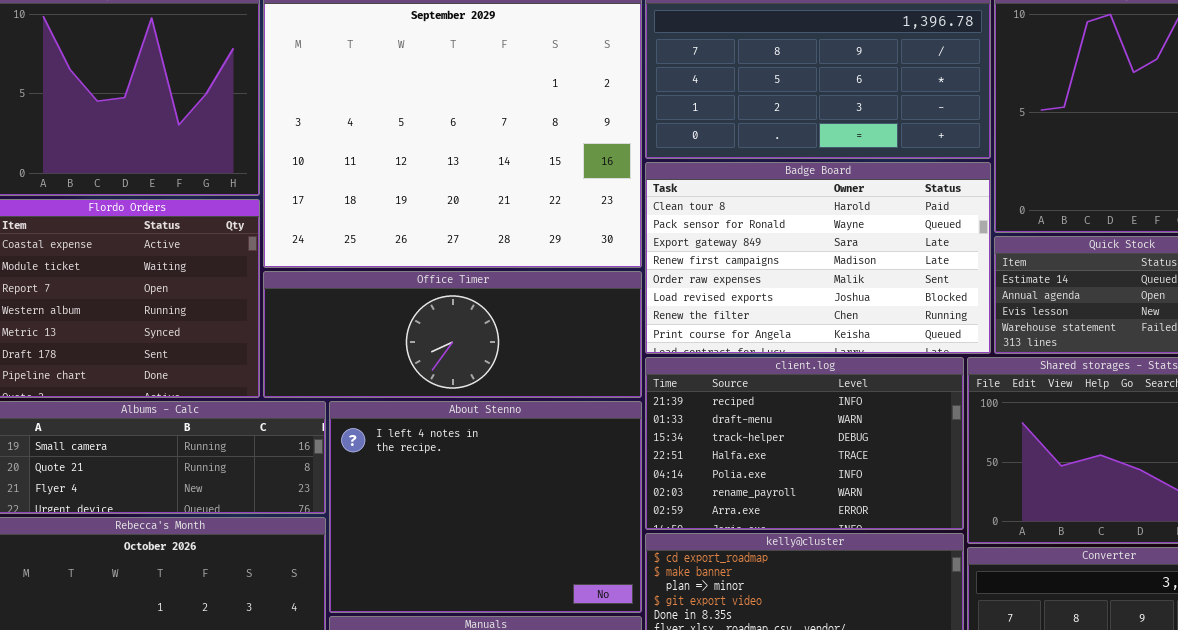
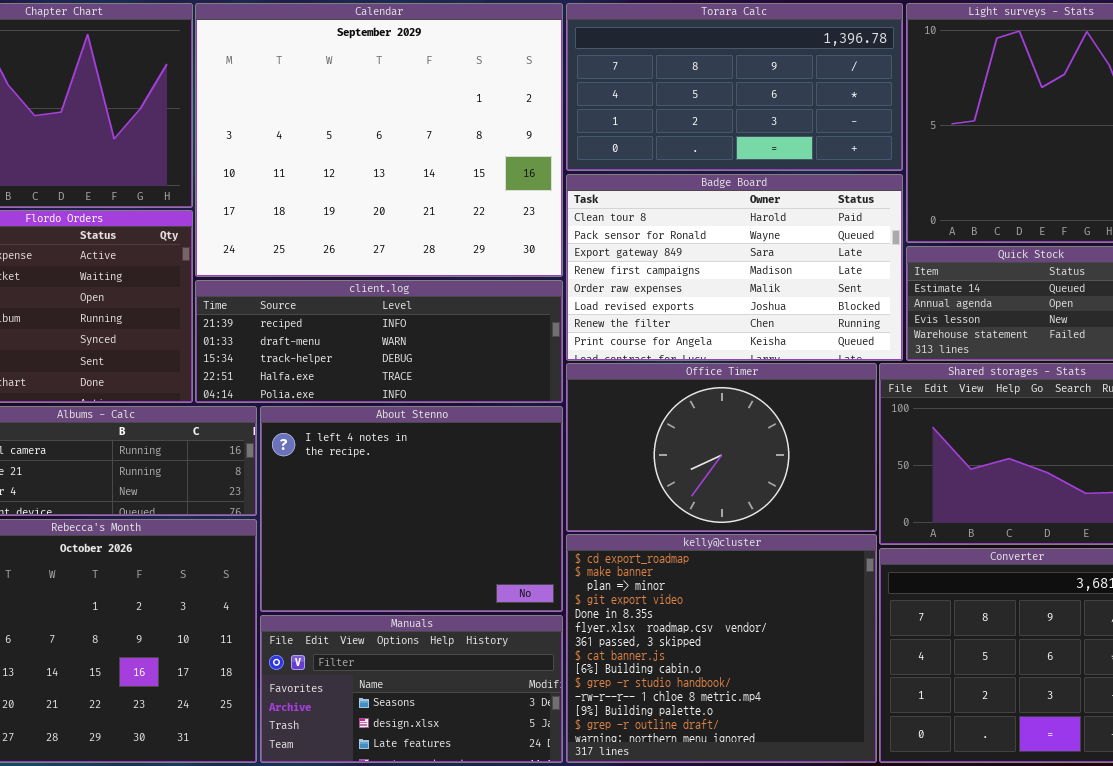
Office Timer: [263,271,642,398] -> [566,363,877,532], moved, resized
client.log: [645,357,964,530] -> [195,280,563,403], moved, resized

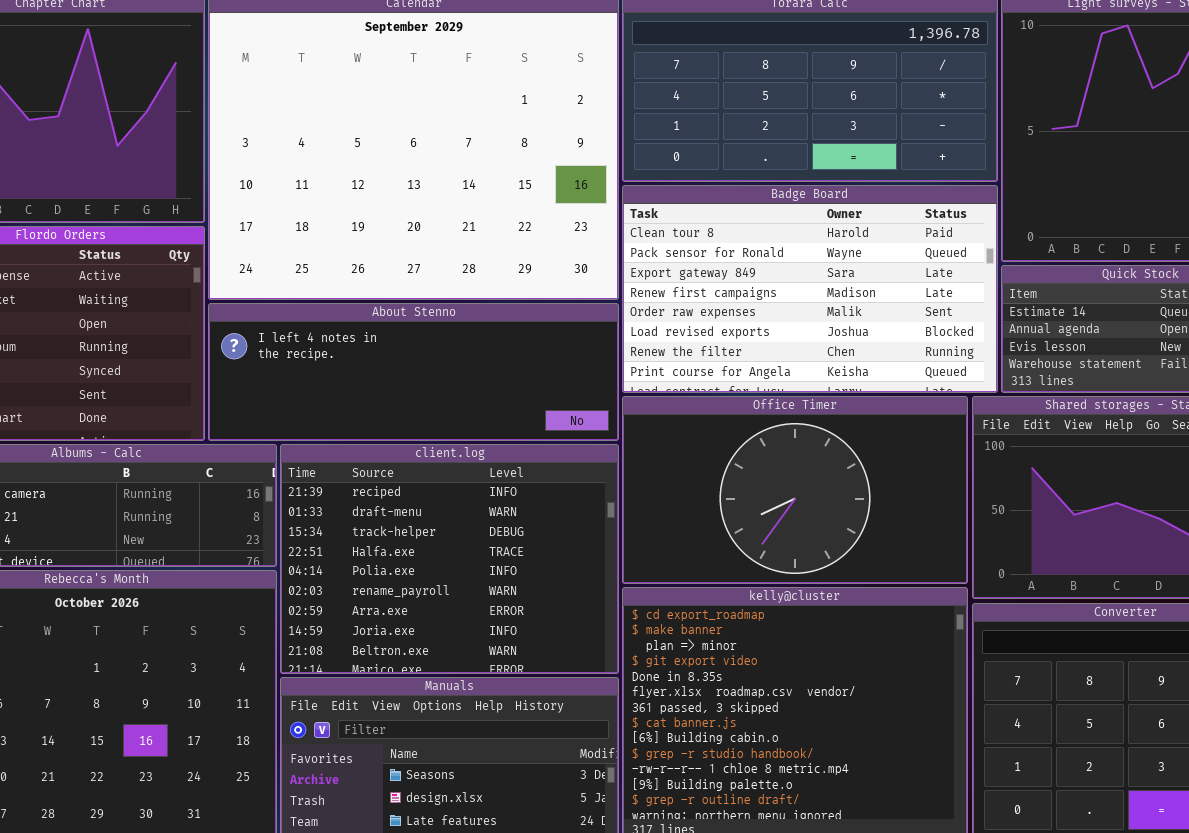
client.log: [195,280,563,403] -> [280,444,619,674], moved, resized
About Stenno: [260,406,563,612] -> [208,303,619,441], moved, resized

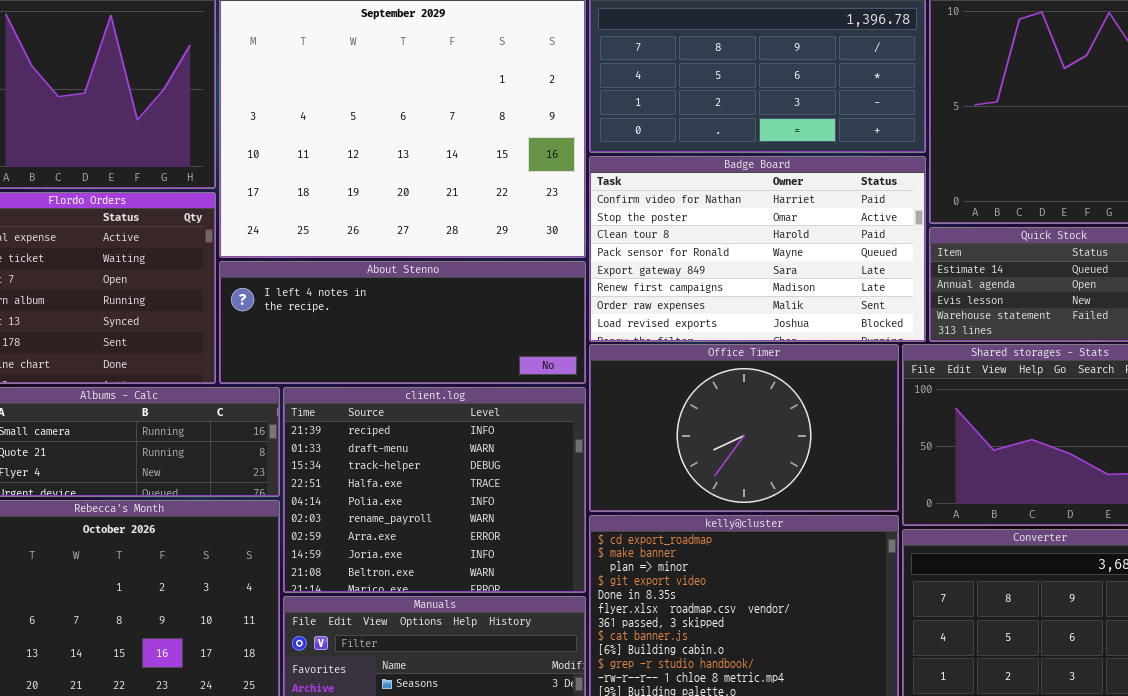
Badge Board: [622,185,998,393] -> [589,156,926,342], scrolled up 2 rows

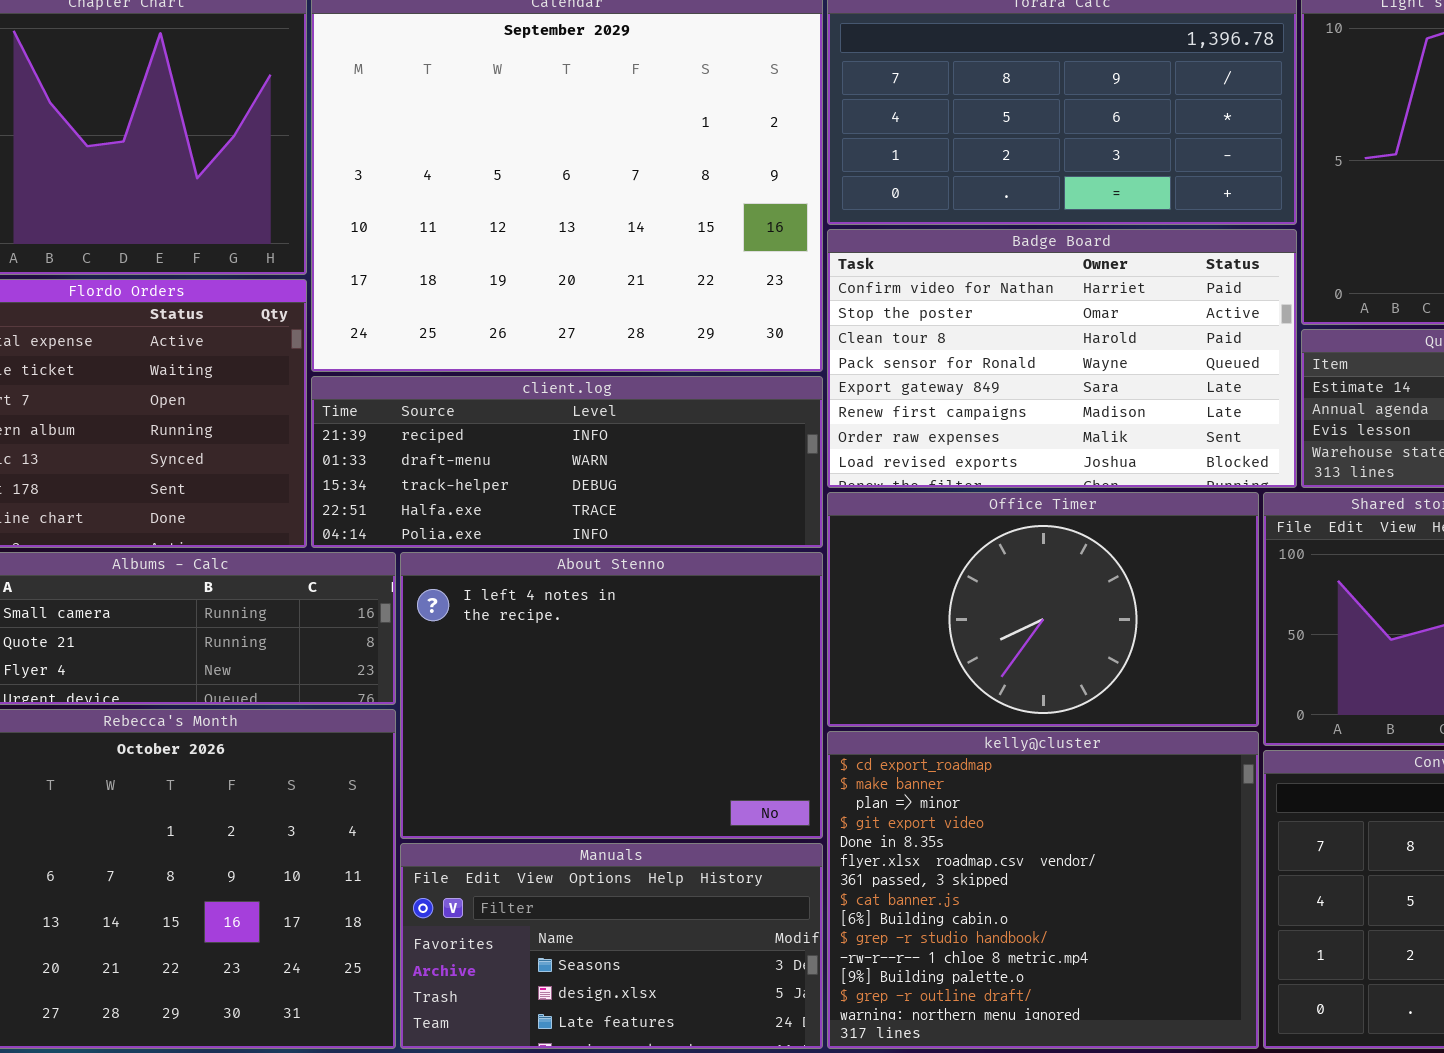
About Stenno: [219,261,586,384] -> [400,552,823,839], moved, resized
client.log: [283,387,586,593] -> [311,376,823,548], moved, resized

